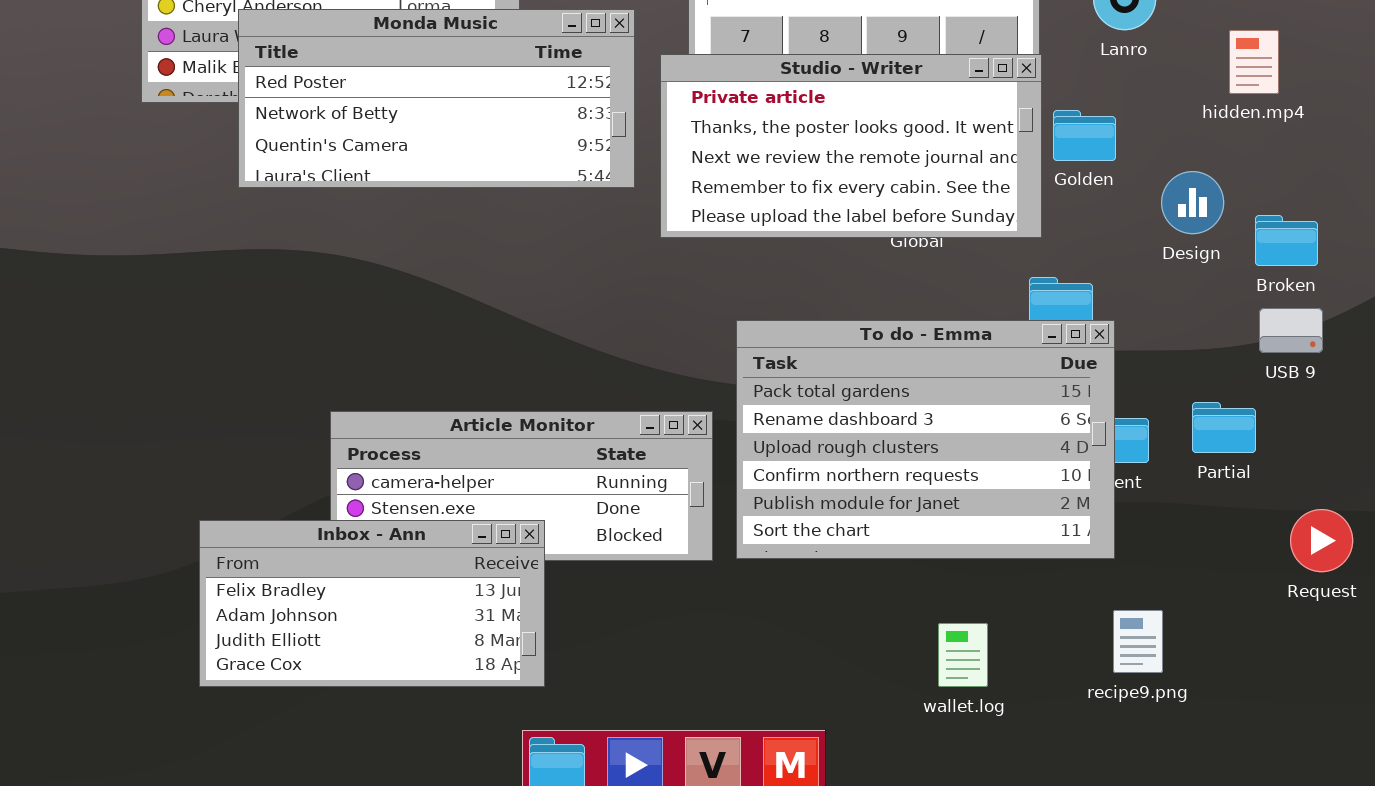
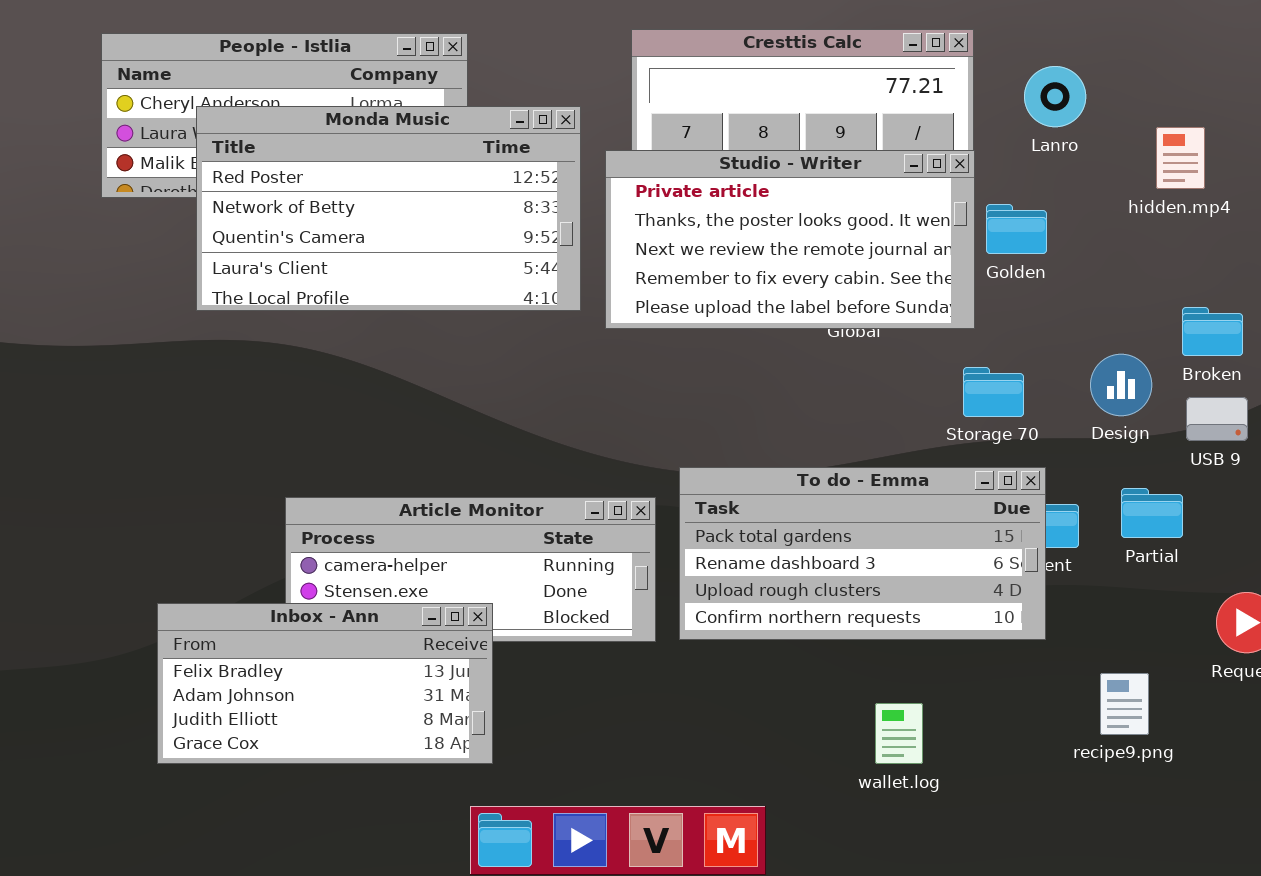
Monda Music: [238,9,635,188] -> [196,106,581,311], resized
Design: [1161,171,1224,234] -> [1090,354,1152,416], moved
To do - Emma: [736,320,1115,559] -> [679,467,1046,640], resized
recipe9.png: [1113,610,1163,673] -> [1100,673,1149,735], moved

